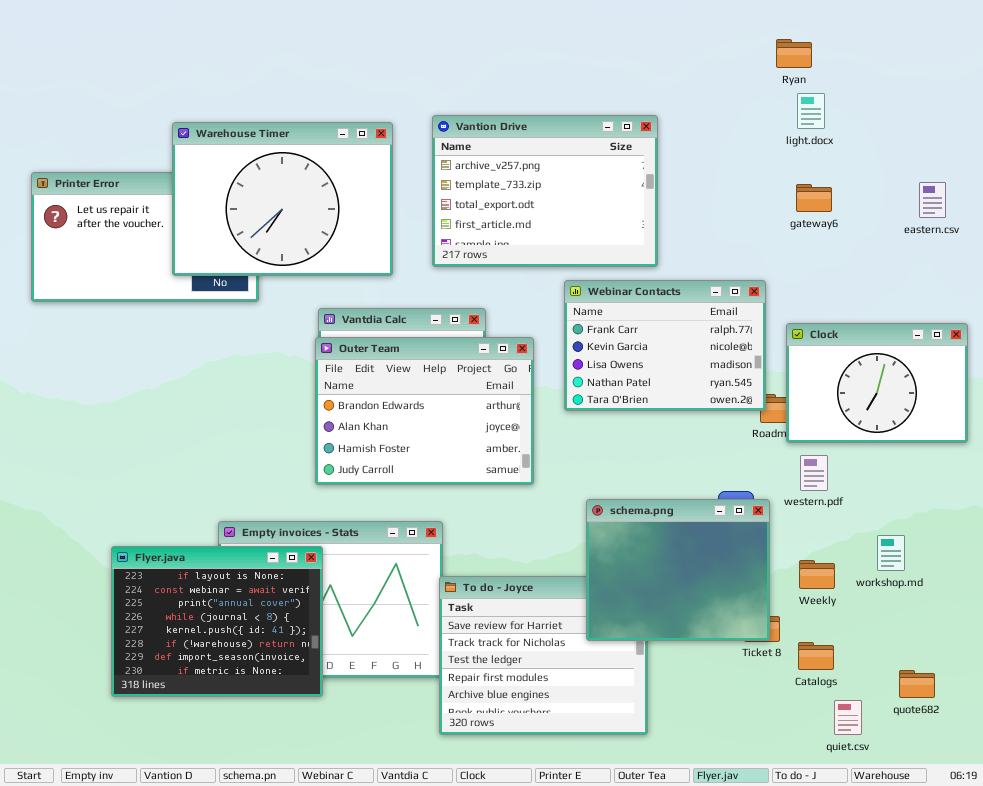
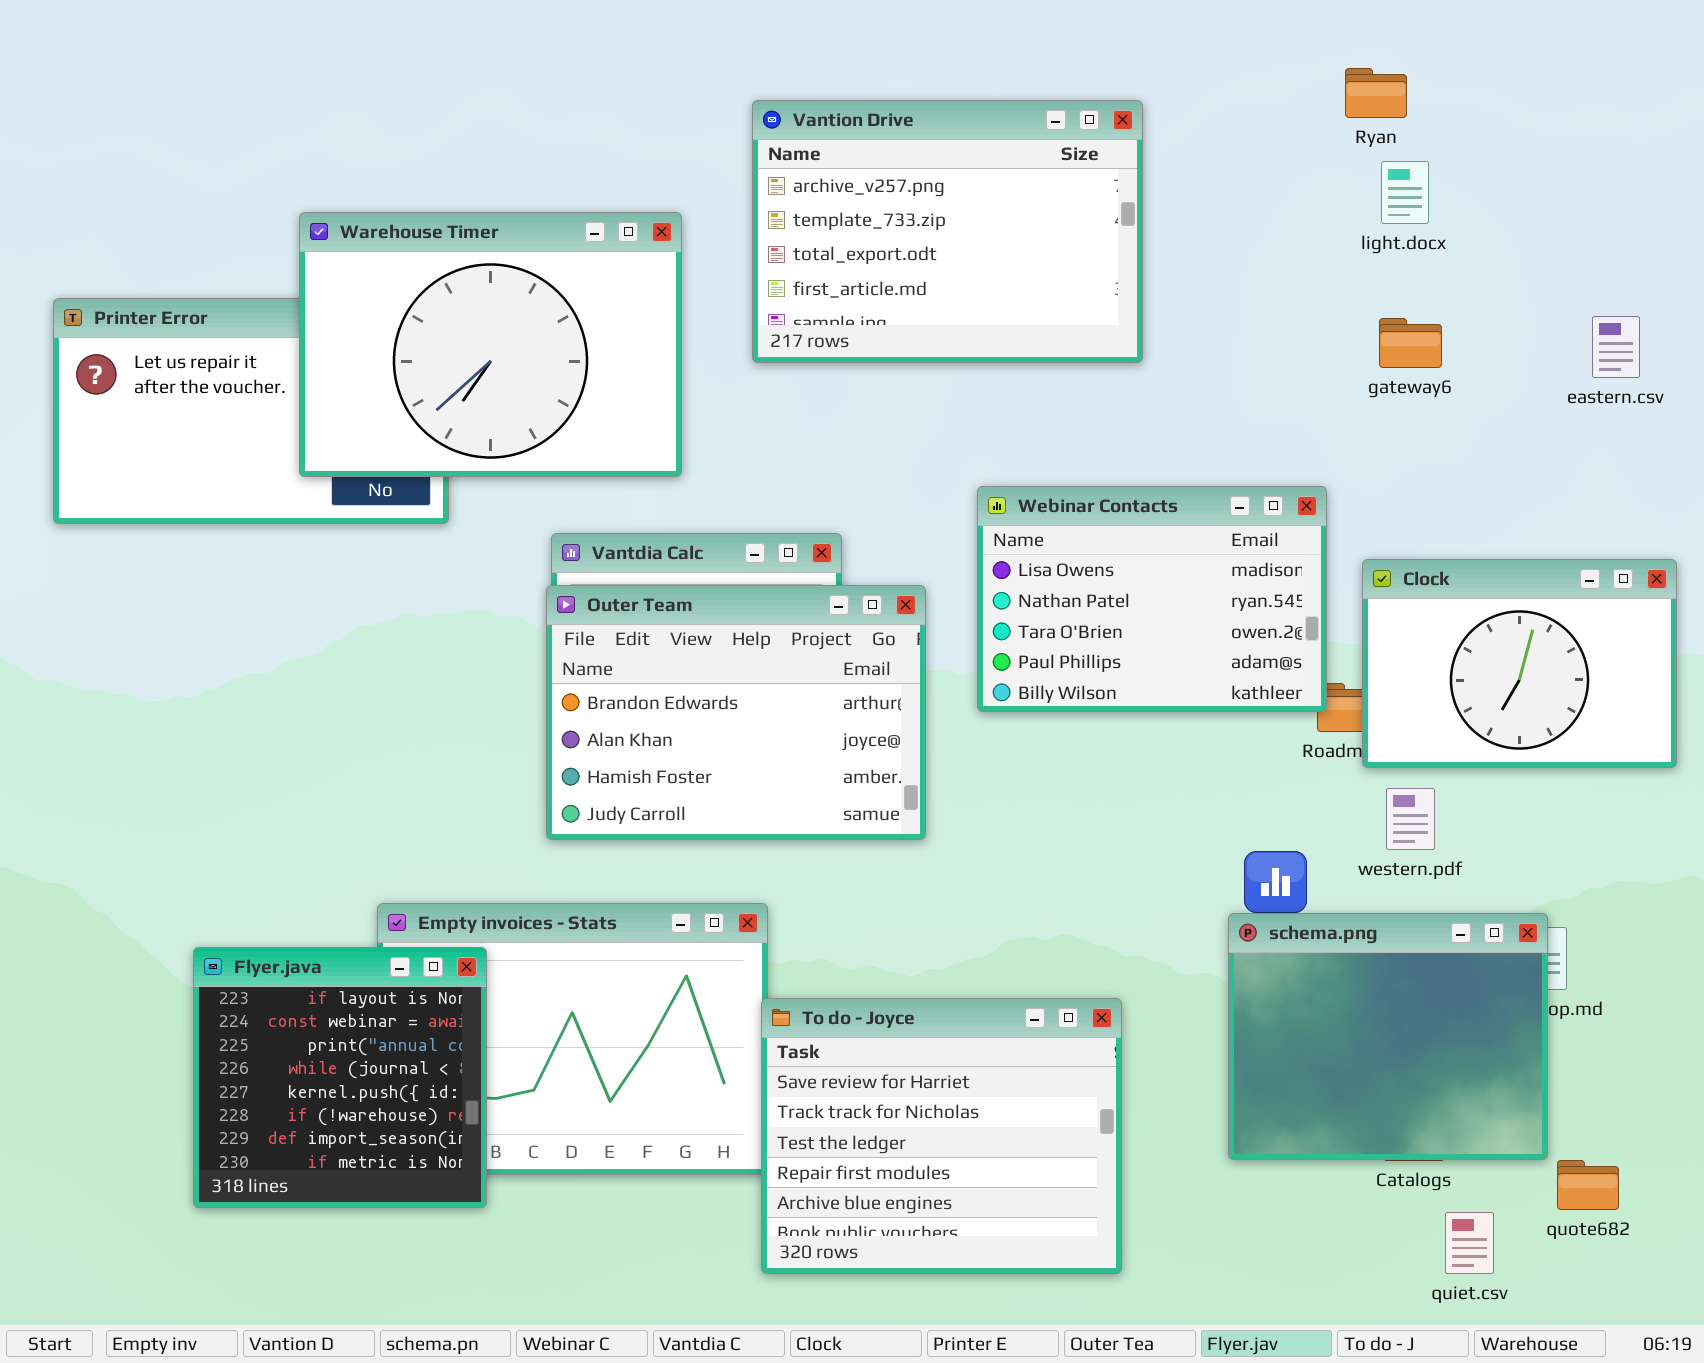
Vantion Drive: [432,115,658,267] -> [752,100,1143,363], moved
Webinar Contacts: [564,280,766,411] -> [977,486,1327,712], scrolled down 2 rows
schema.png: [586,499,770,641] -> [1228,913,1548,1160], moved
Flyer.java: [111,546,323,697] -> [193,947,487,1208], resized

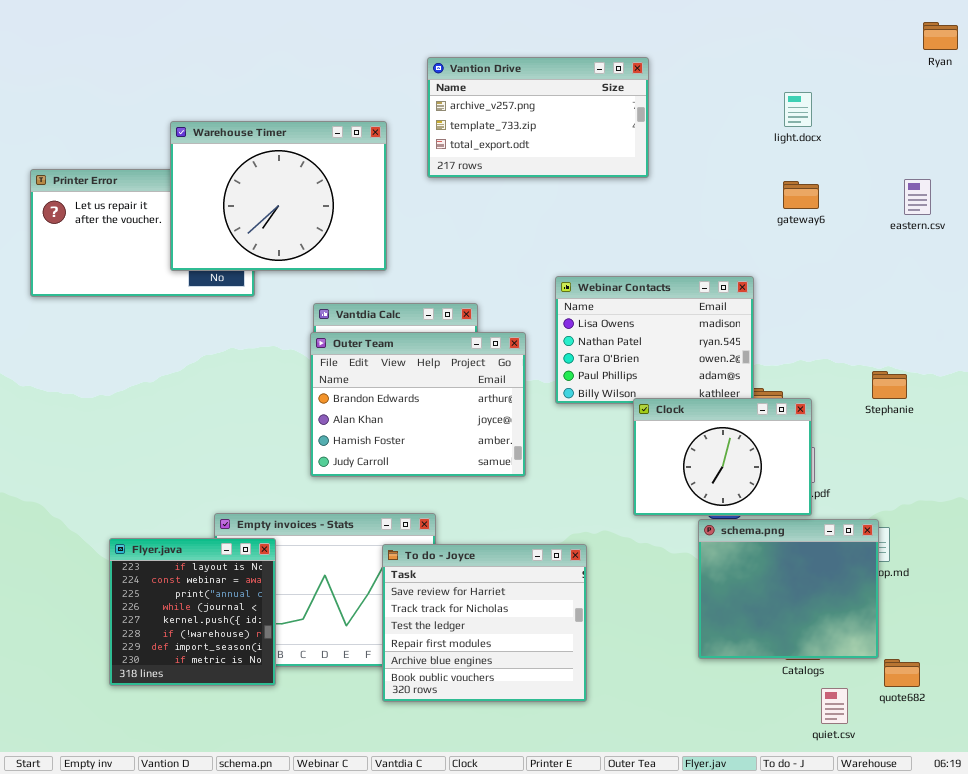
Ryan: [1345,68,1407,118] -> [923,22,958,50], moved
Vantion Drive: [752,100,1143,363] -> [427,57,649,178], resized
Clock: [1362,559,1677,768] -> [633,398,812,516], moved
To do - Joyce: [761,998,1122,1274] -> [382,544,587,702], moved

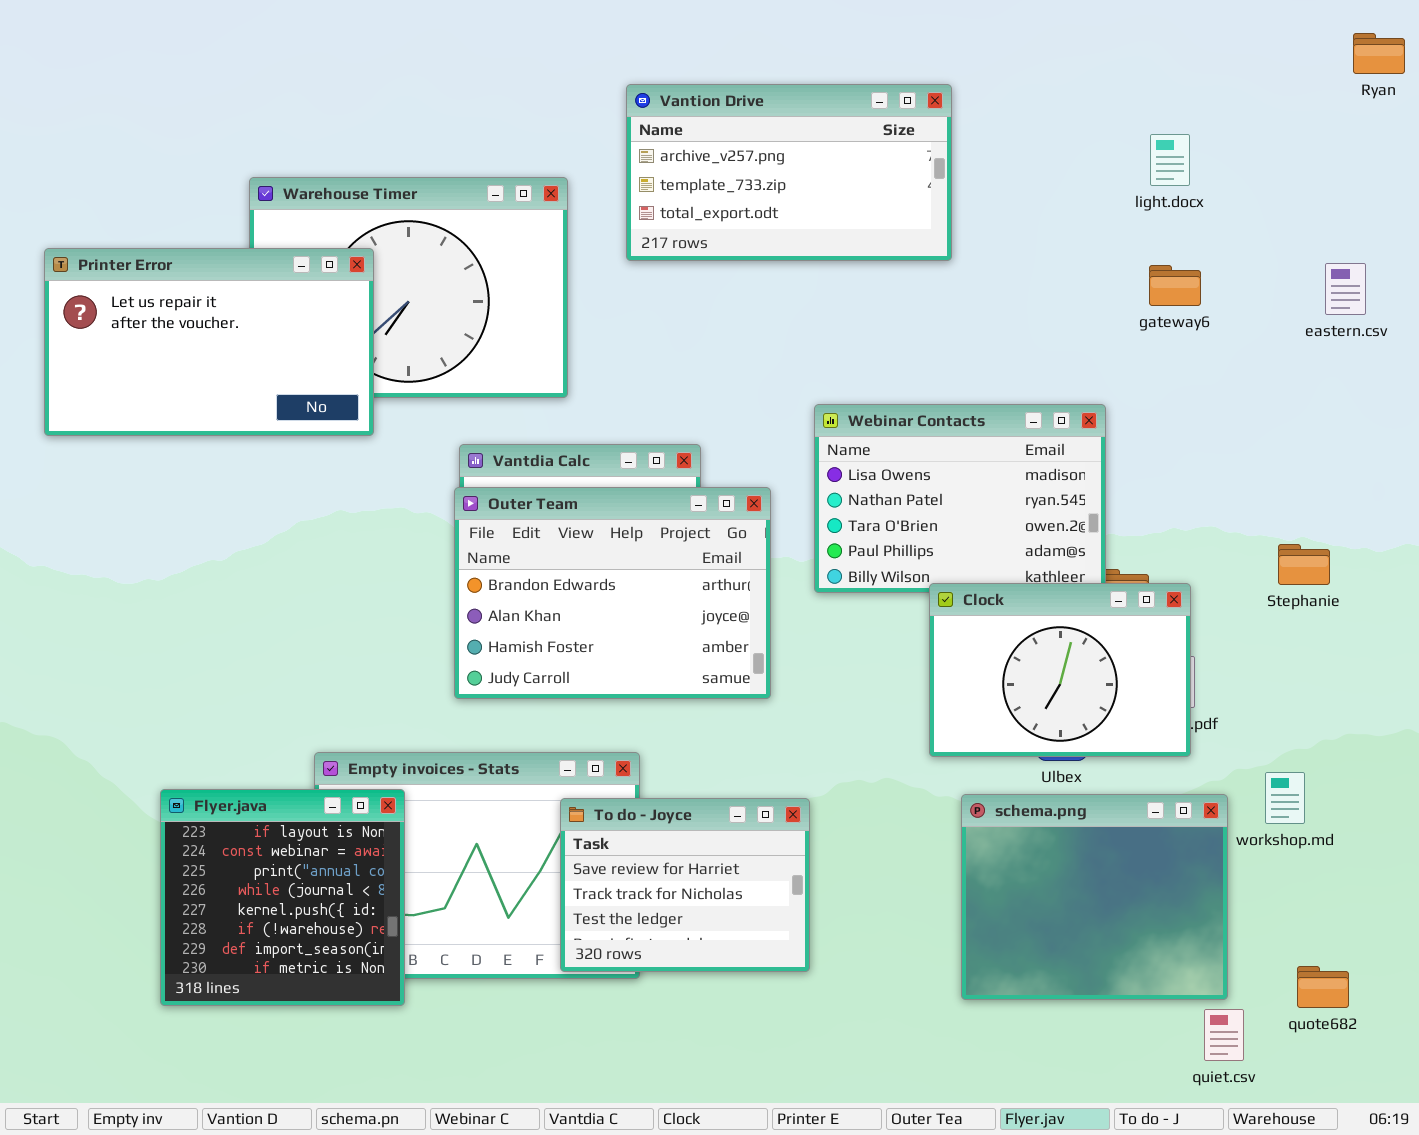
Printer Error: [30,169,255,297] -> [44,248,374,436], raised
schema.png: [698,519,879,659] -> [961,794,1228,1000], moved
To do - Joyce: [382,544,587,702] -> [560,798,810,972], resized

